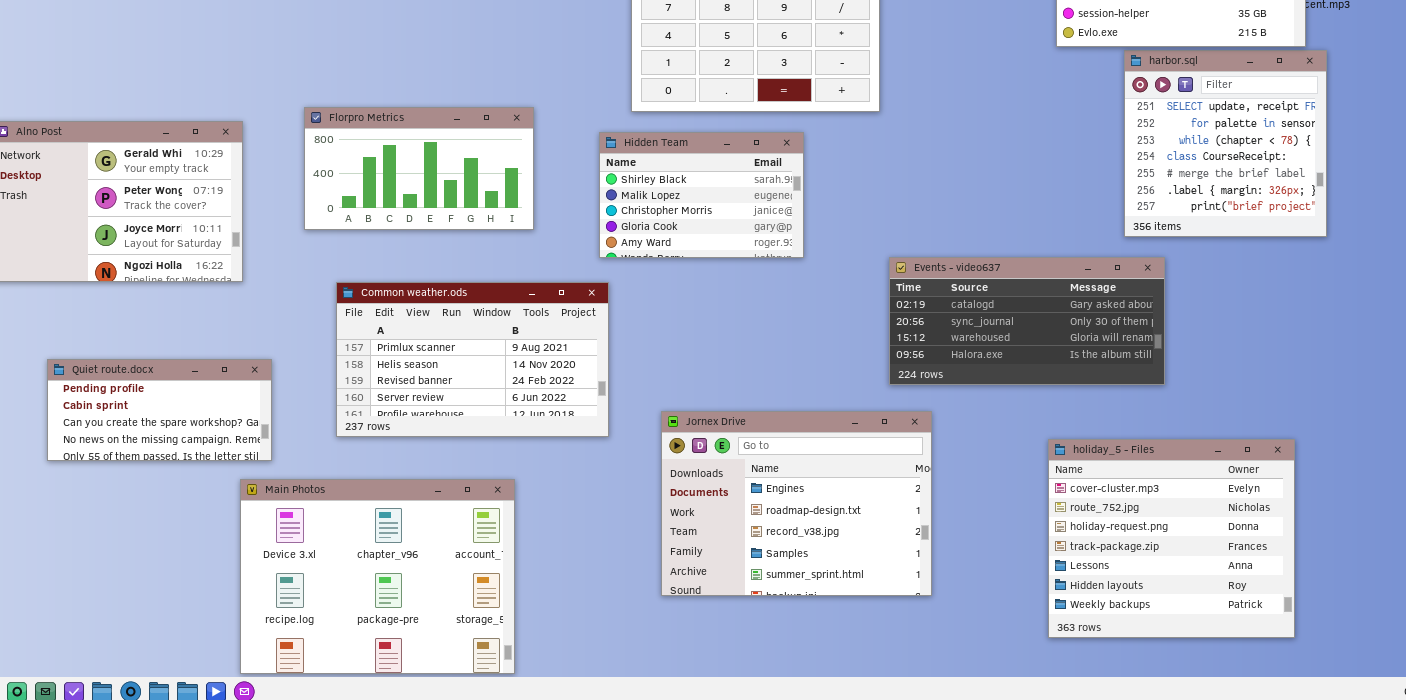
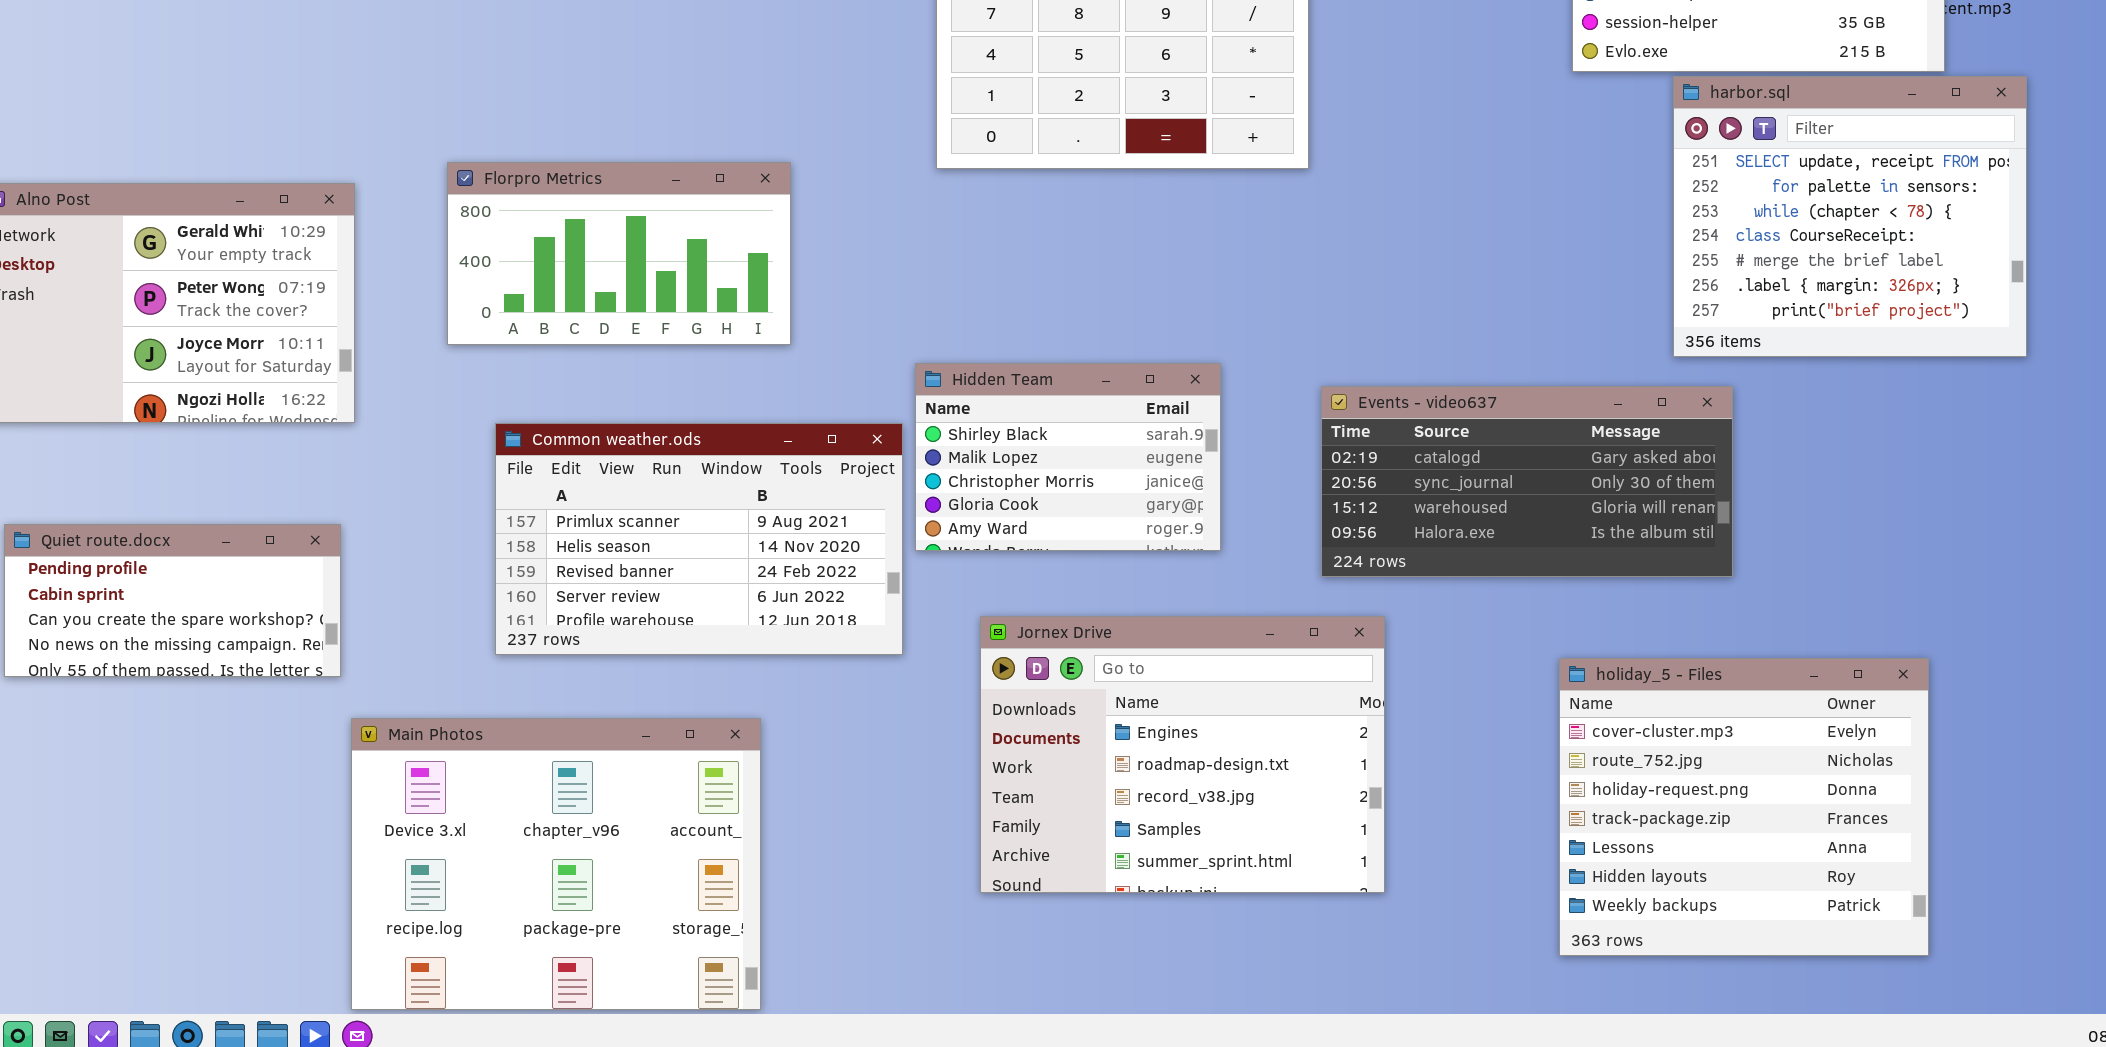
harbor.sql: [1124,50,1327,237] -> [1673,76,2027,357], resized
Hidden Team: [599,132,804,258] -> [915,363,1221,551], moved
Quiet route.docx: [47,359,272,461] -> [4,524,341,677], moved

